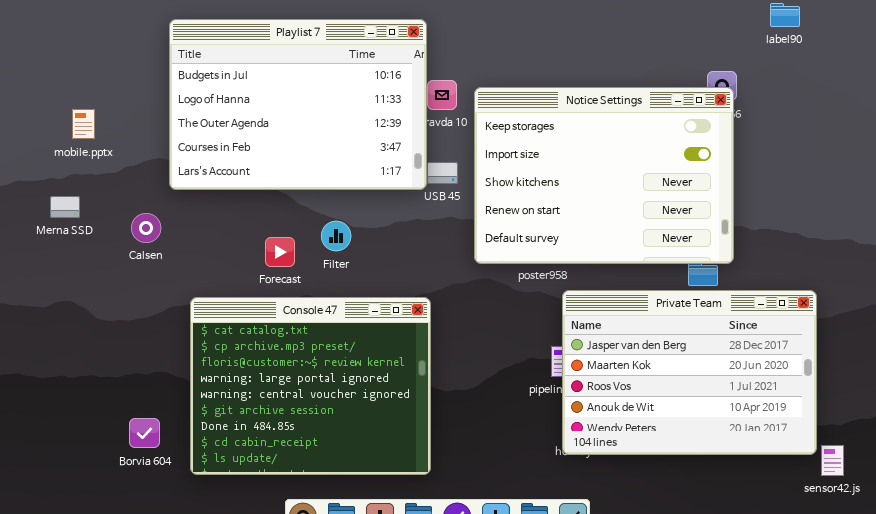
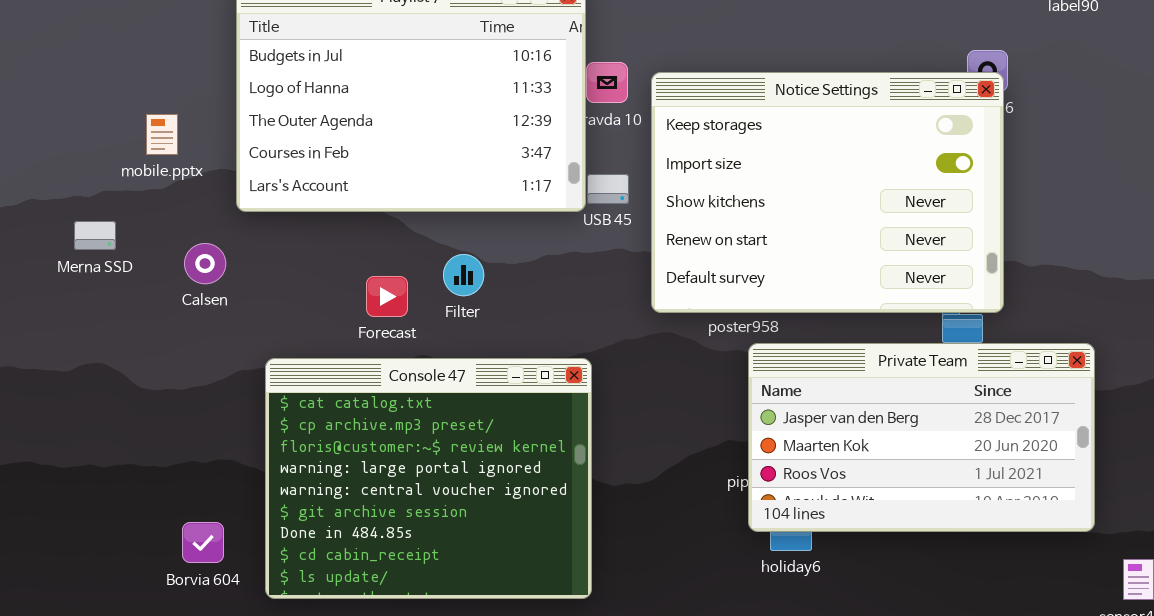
mobile.pptx: [72,109,95,139] -> [146,114,178,155], moved
Private Team: [562,290,817,455] -> [748,343,1095,532], moved, resized

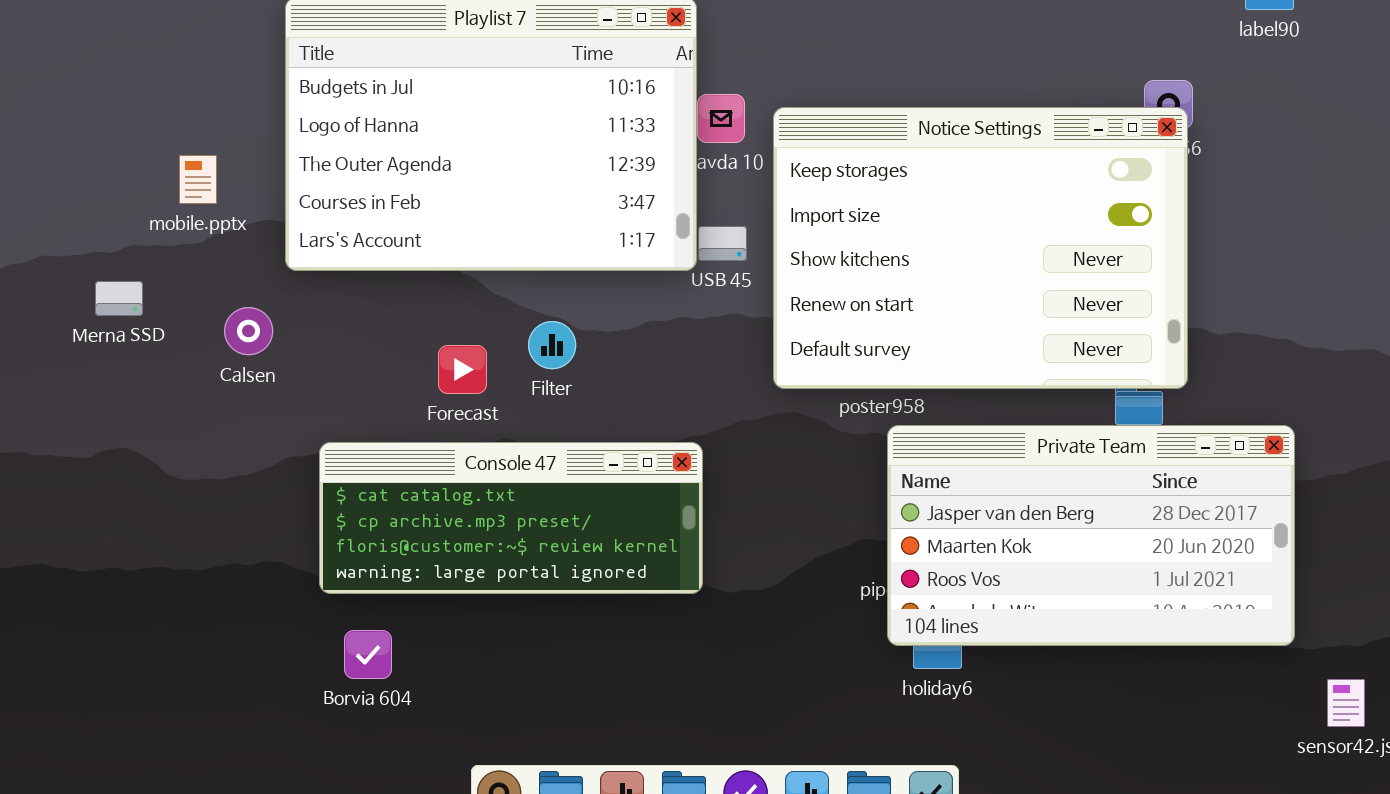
Console 47: [265,358,592,599] -> [319,442,703,594], resized
Borvia 604: [182,522,224,563] -> [344,630,392,679], moved

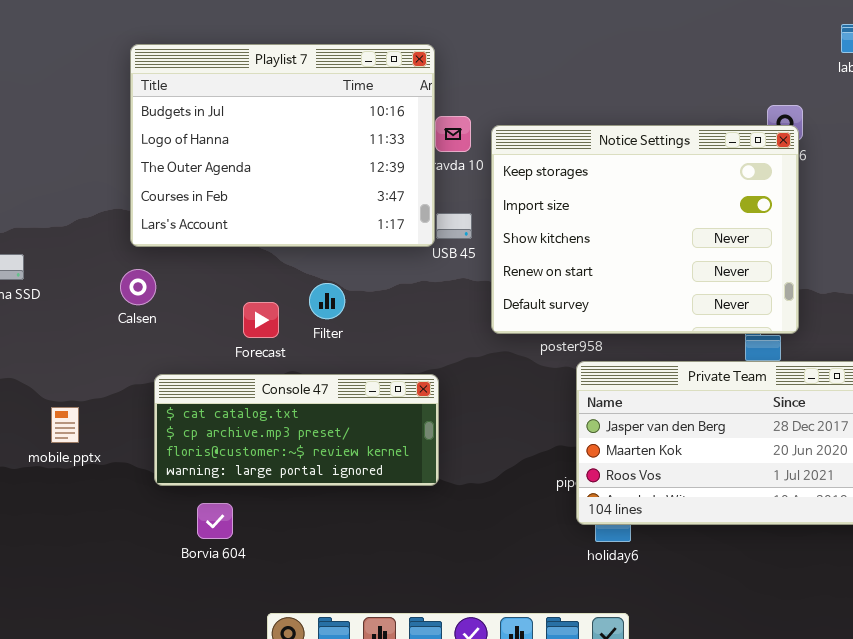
mobile.pptx: [179,155,217,204] -> [51,407,79,443], moved
Calsen: [224,307,273,355] -> [120,269,156,305], moved
Borvia 604: [344,630,392,679] -> [197,503,233,539], moved

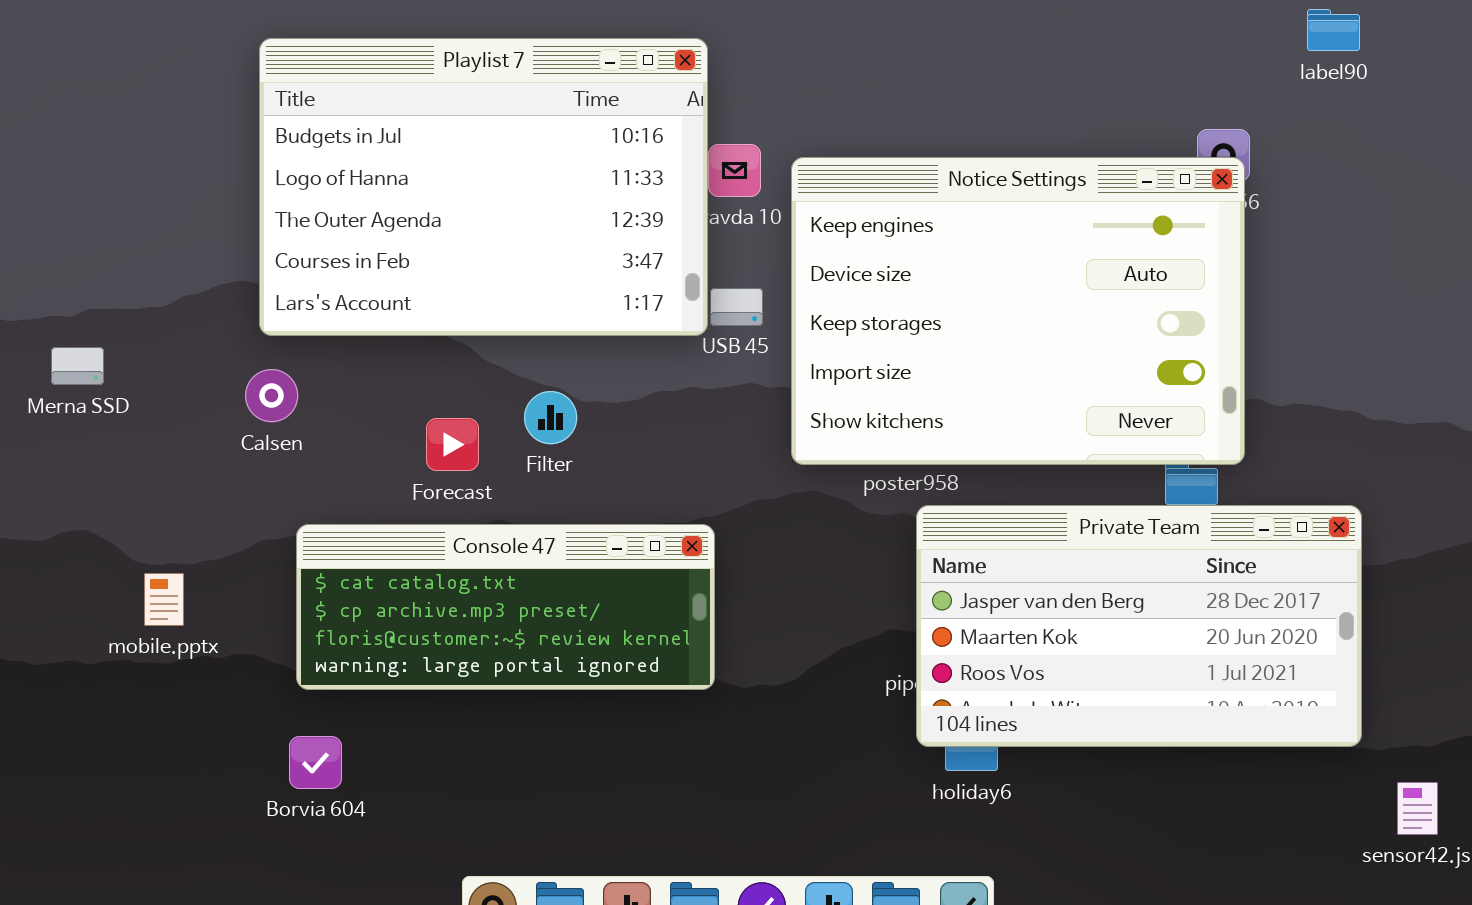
Notice Settings: [491,125,799,334] -> [791,157,1245,465], scrolled up 2 rows
Borvia 604: [197,503,233,539] -> [289,736,342,789], moved

